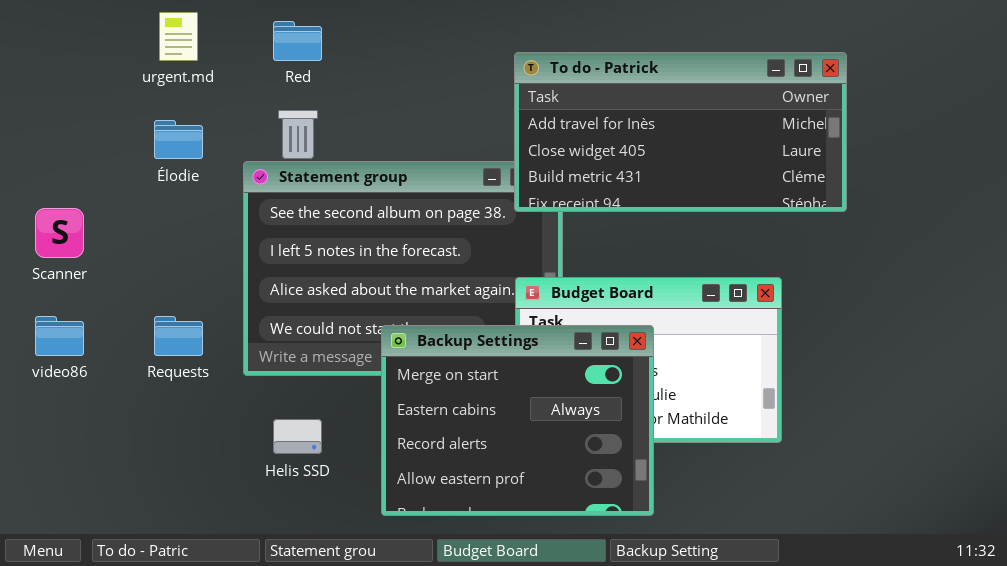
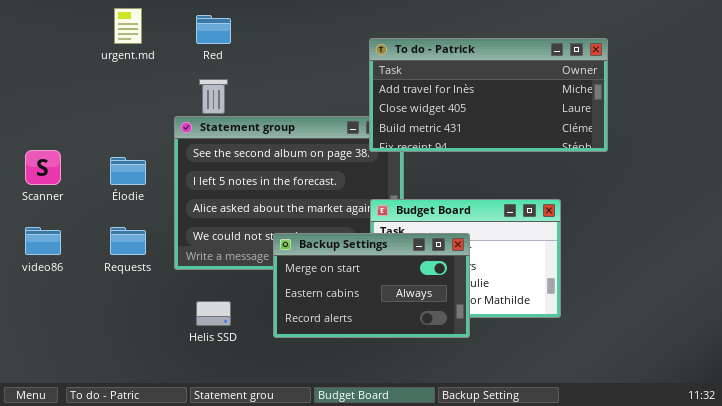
Élodie: [154,120,203,159] -> [110,157,146,185], moved
Backup Settings: [381,325,654,516] -> [273,233,470,338], resized

